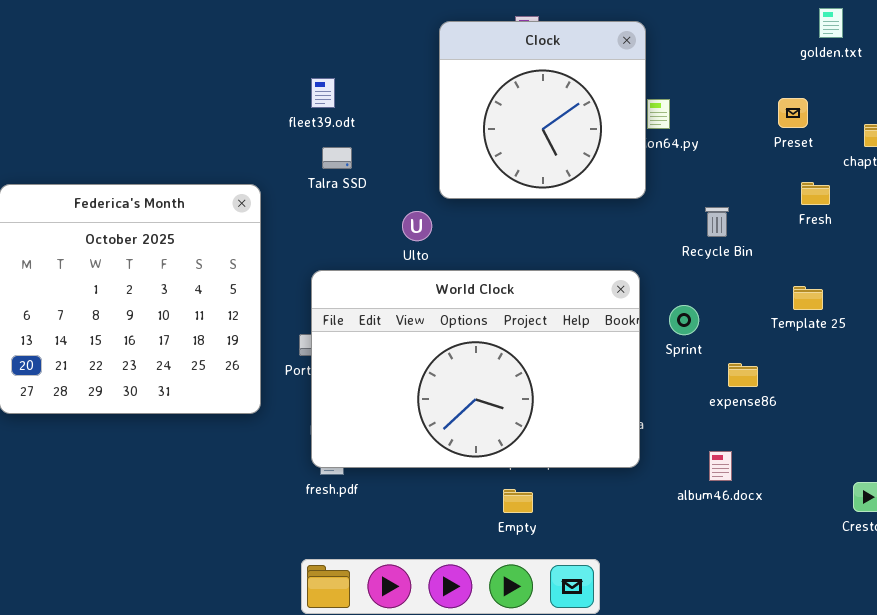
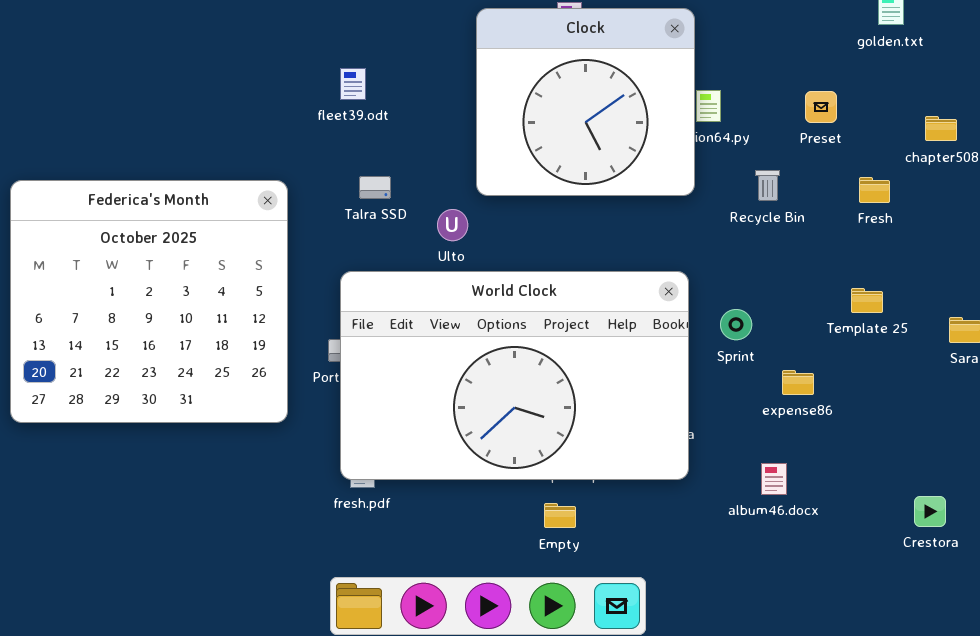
Preset: [778,98,808,128] -> [805,91,837,123], moved
Talra SSD: [322,147,352,169] -> [359,176,391,199], moved
Recycle Bin: [705,207,729,237] -> [755,170,780,201], moved

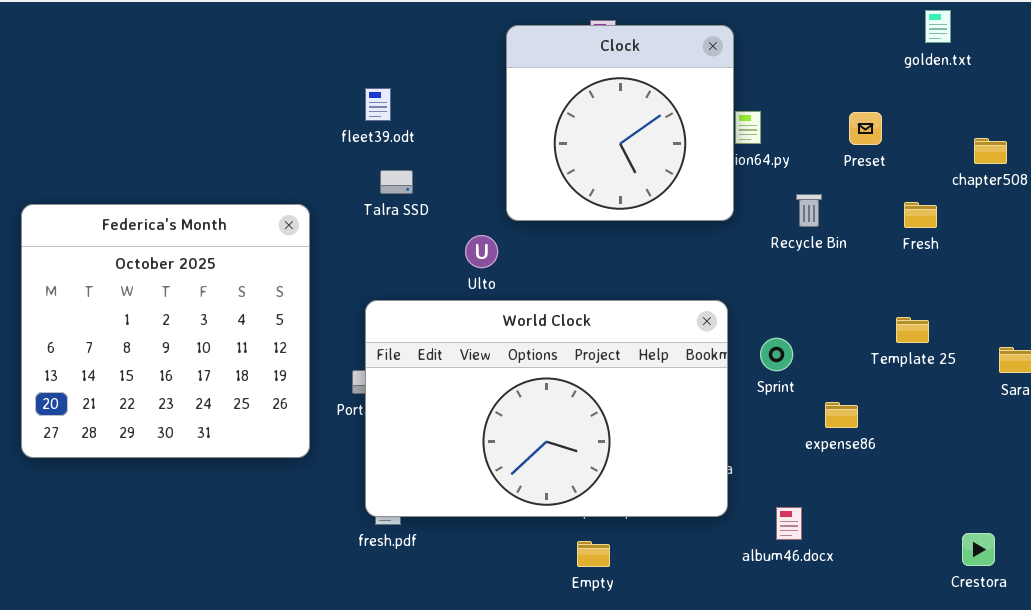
Talra SSD: [359,176,391,199] -> [380,170,413,194], moved
album46.docx: [761,463,787,495] -> [776,507,802,540], moved

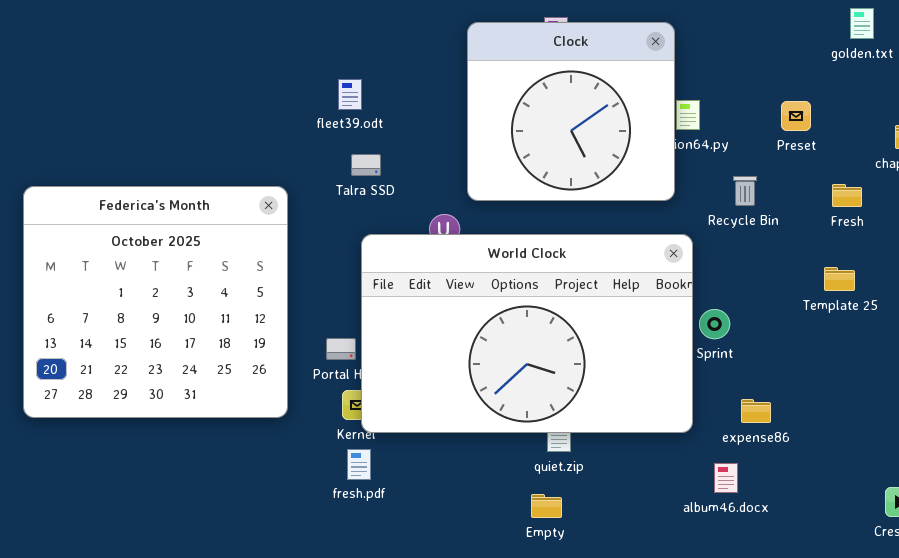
World Clock: [365,300,728,517] -> [361,234,693,433], moved
Template 25: [896,317,929,343] -> [824,267,855,291], moved
expense86: [825,402,858,428] -> [741,399,771,423], moved

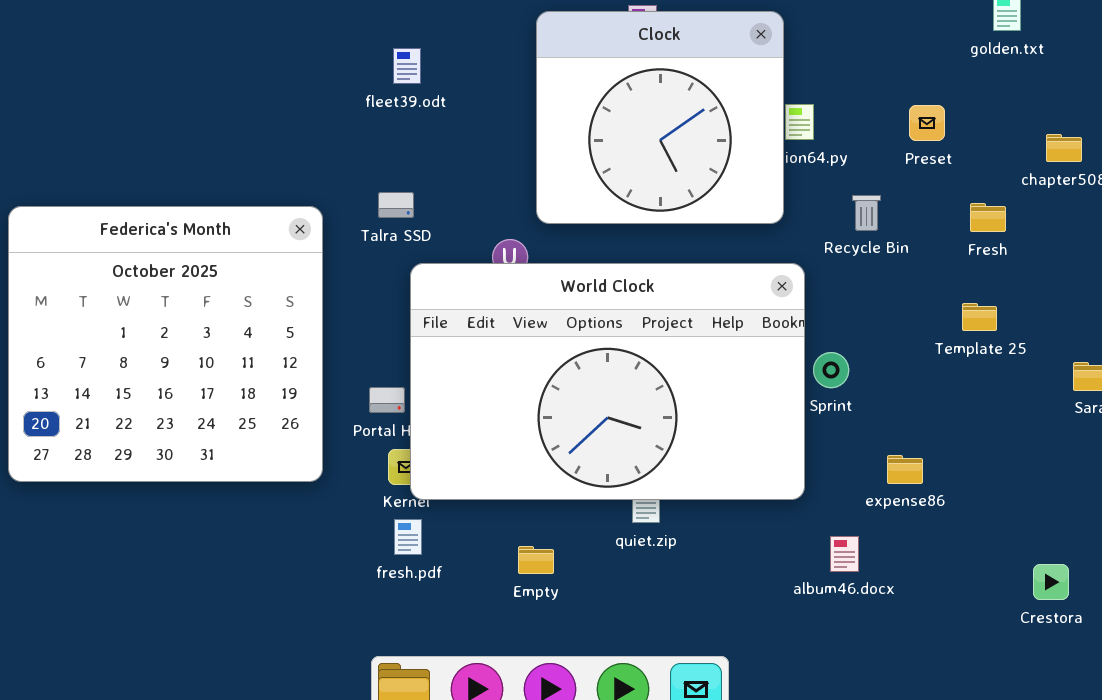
fleet39.odt: [338,79,362,110] -> [393,48,421,84], moved
Talra SSD: [351,154,381,176] -> [378,192,414,218], moved
expense86: [741,399,771,423] -> [887,455,923,484], moved
Empty: [531,494,562,518] -> [518,546,554,574], moved

